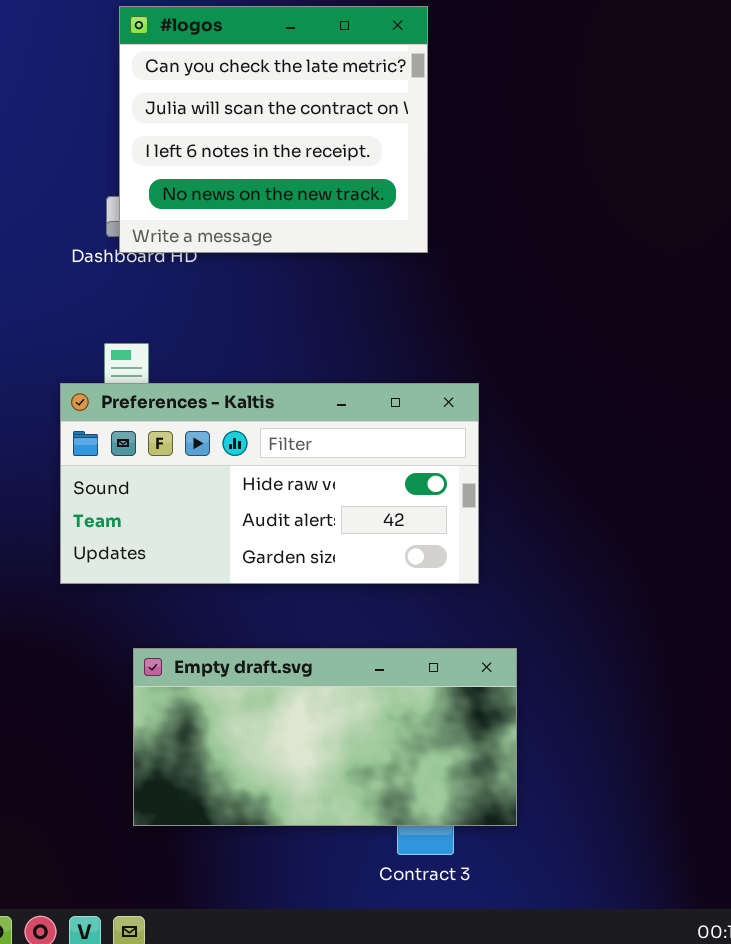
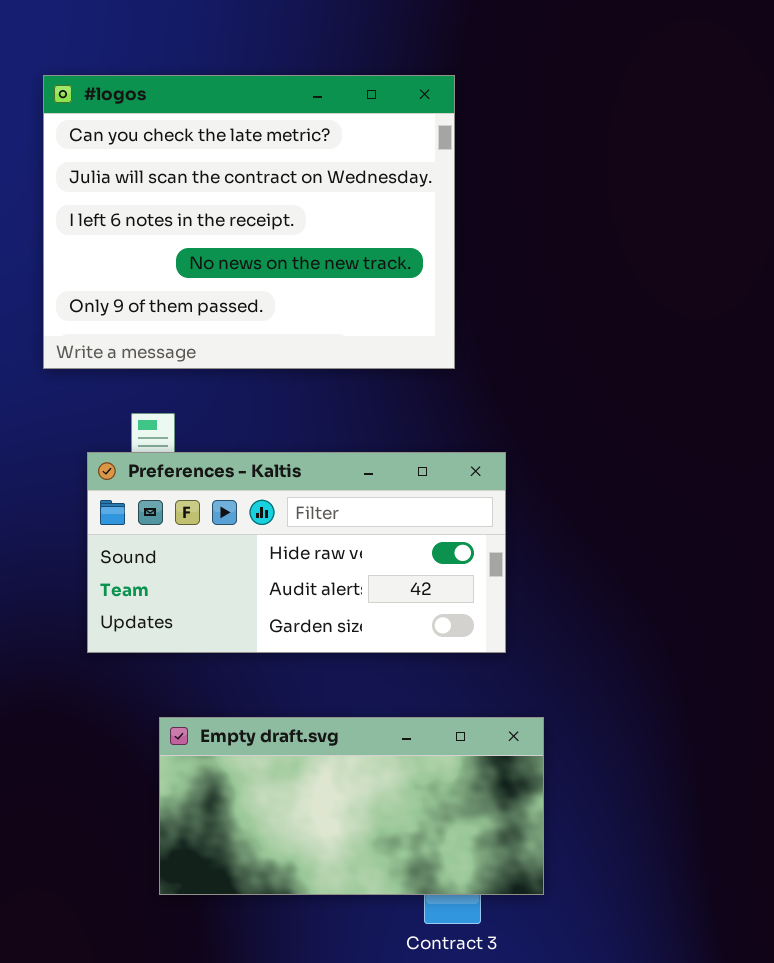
#logos: [119,6,428,253] -> [43,75,455,369], resized

